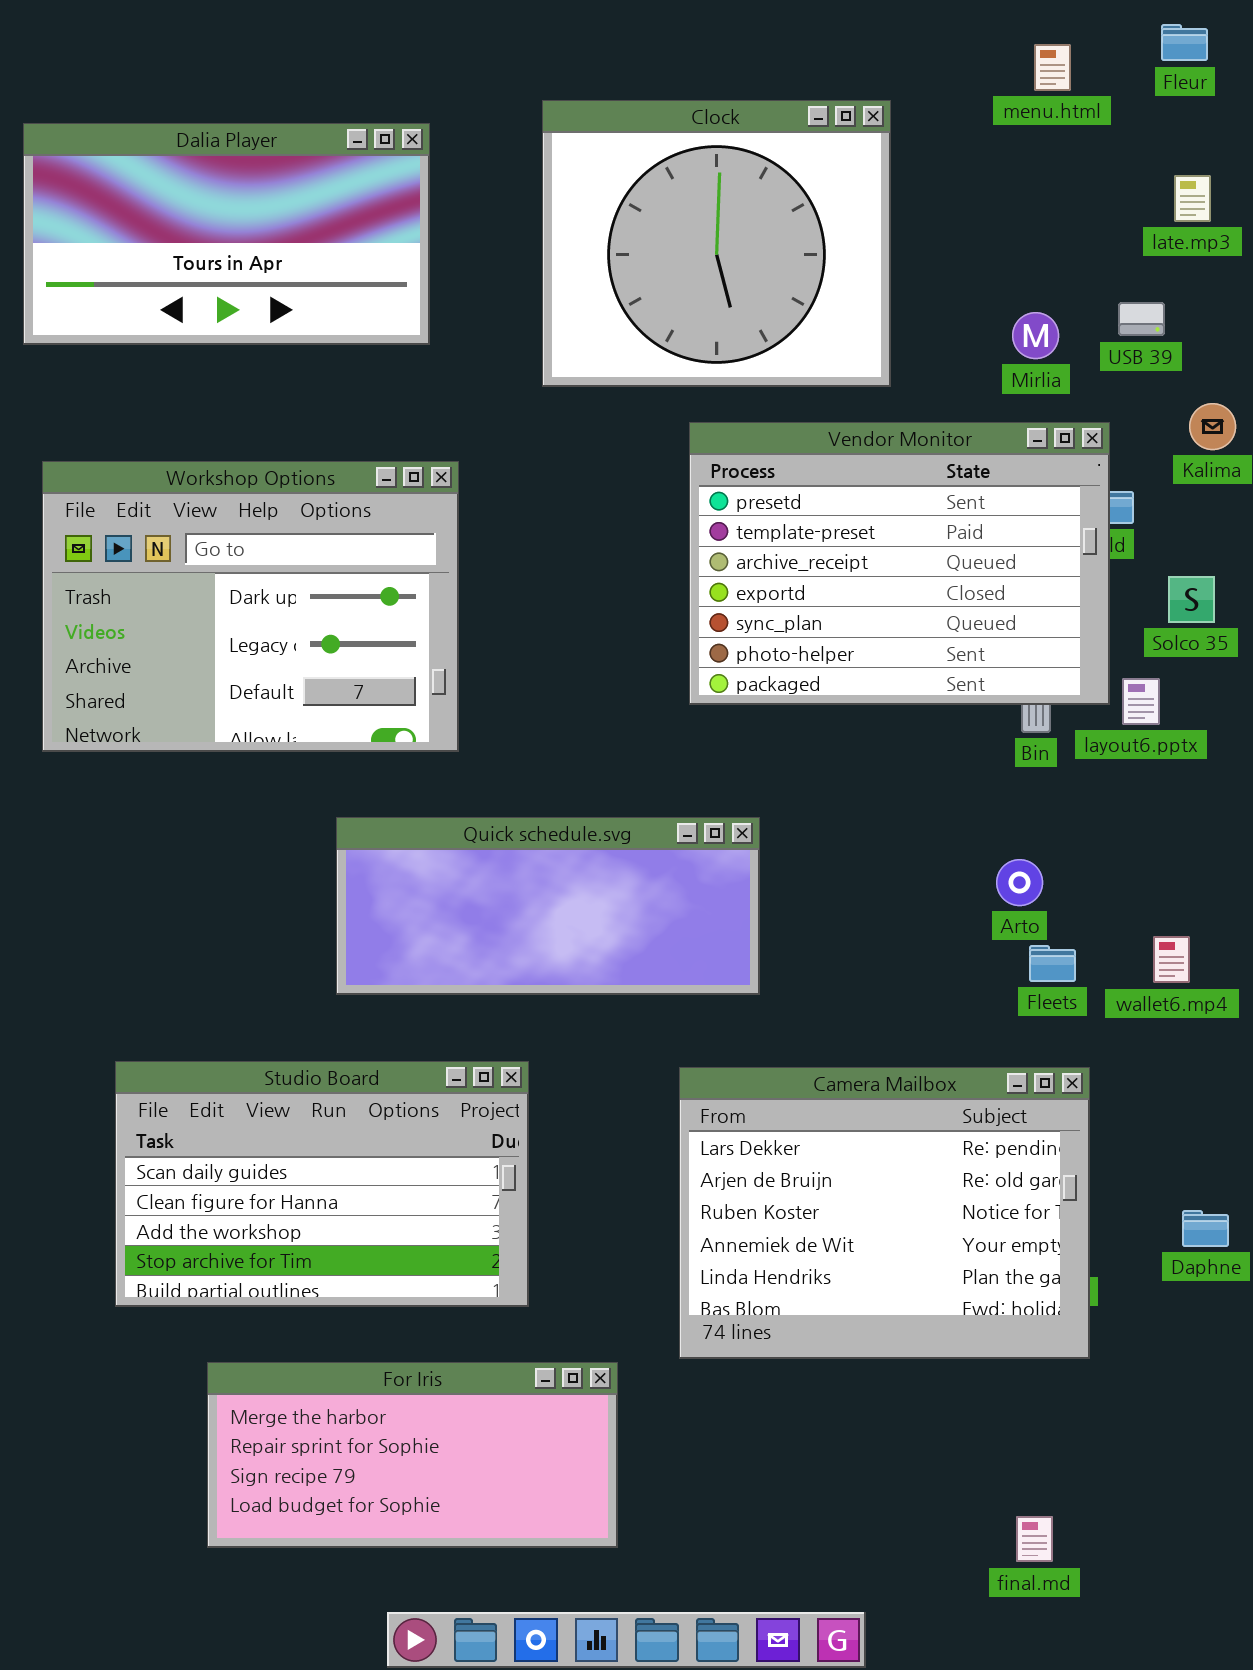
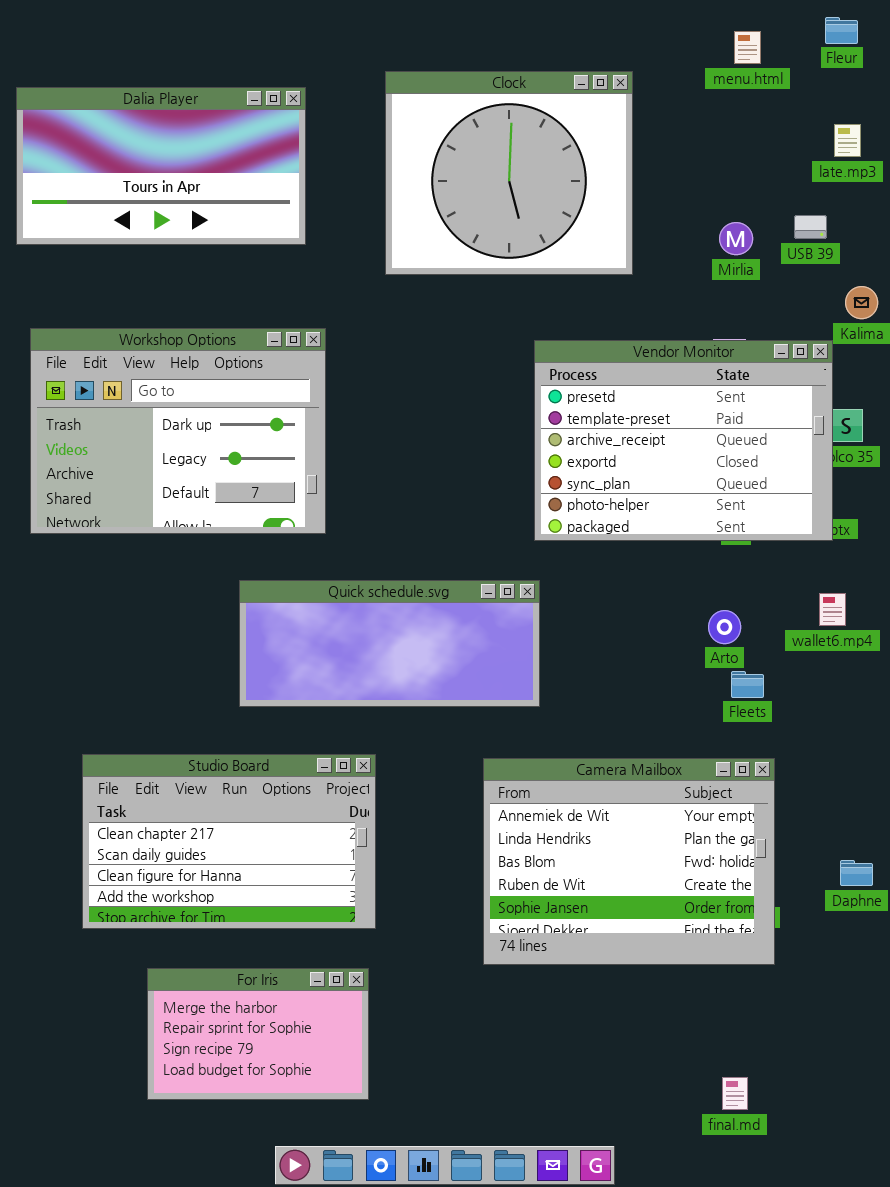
Vendor Monitor: [689,422,1110,705] -> [534,340,833,541], moved
wallet6.mp4: [1153,936,1190,983] -> [819,593,846,626], moved
Studio Board: [115,1061,529,1307] -> [82,754,376,929], scrolled up 1 row
Camera Mailbox: [679,1067,1090,1359] -> [483,758,775,965], scrolled down 3 rows
For Iris: [207,1362,618,1548] -> [147,968,369,1100], resized

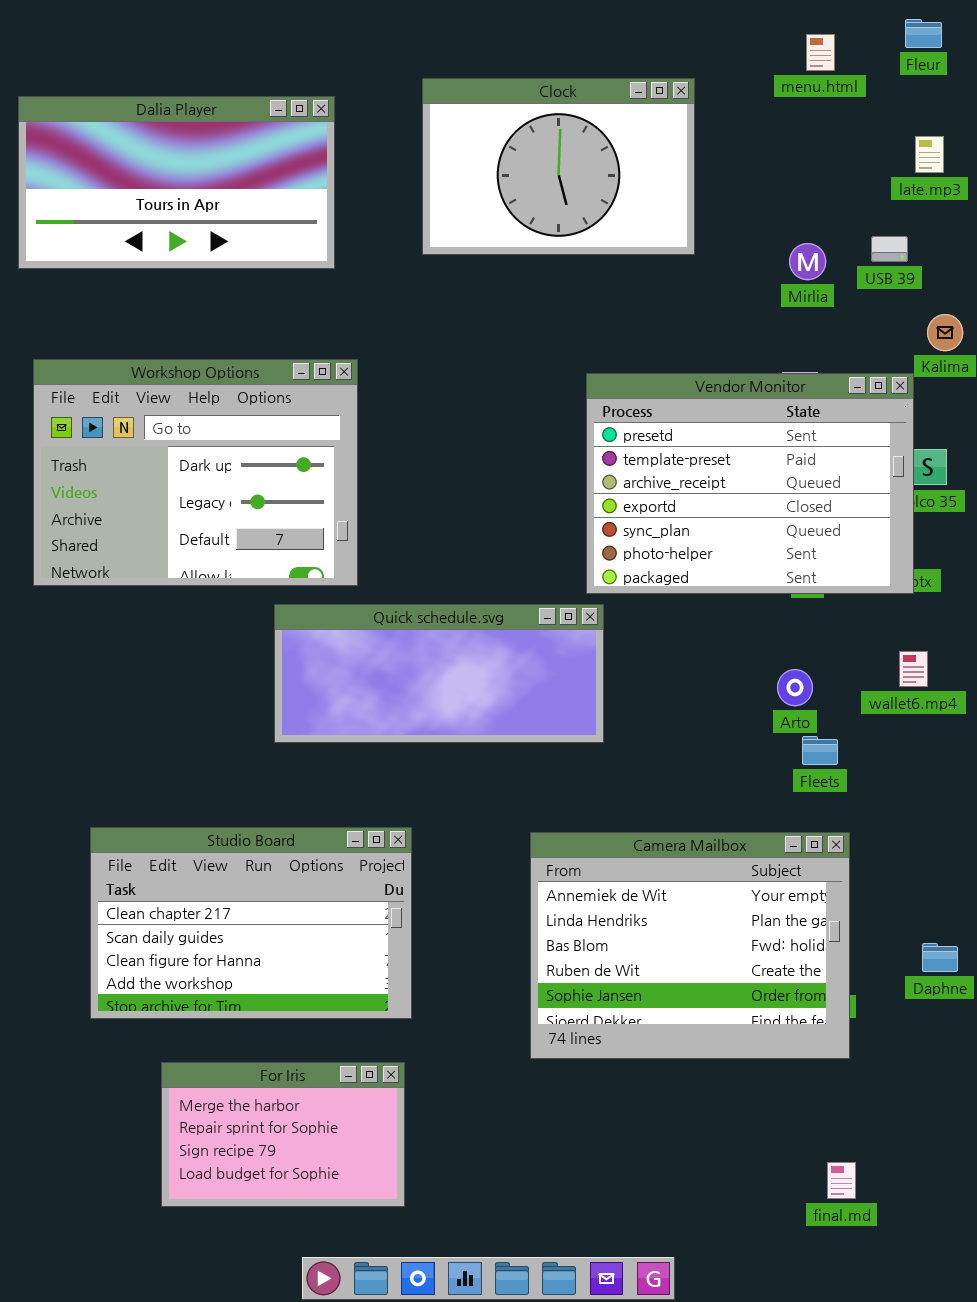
Clock: [385,71,633,275] -> [422,78,695,255], resized
Quick schedule.svg: [239,580,540,707] -> [274,604,604,743], moved
final.md: [722,1077,748,1110] -> [827,1162,856,1199], moved

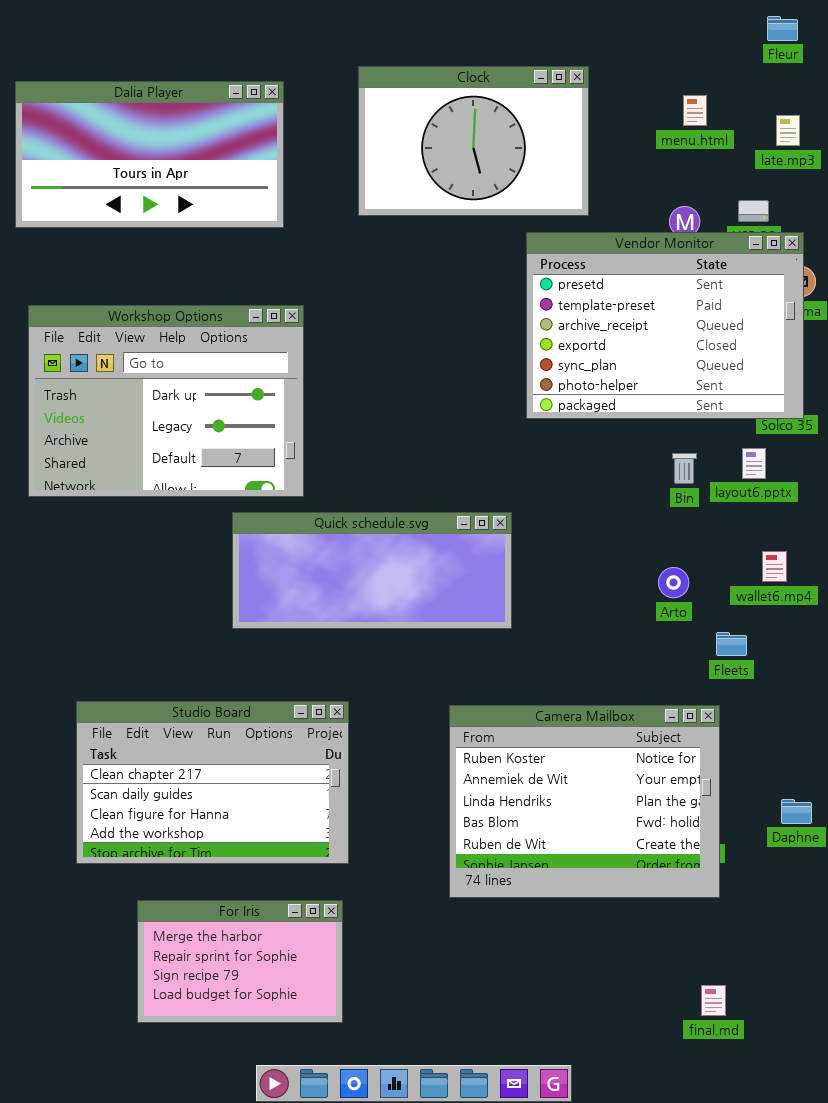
menu.html: [806,34,835,71] -> [683,95,707,126], moved
Vendor Monitor: [586,373,914,594] -> [526,232,804,419], moved
Fleets: [802,736,838,765] -> [716,632,747,656], moved
Camera Mailbox: [530,832,850,1059] -> [449,705,720,898], scrolled up 1 row

